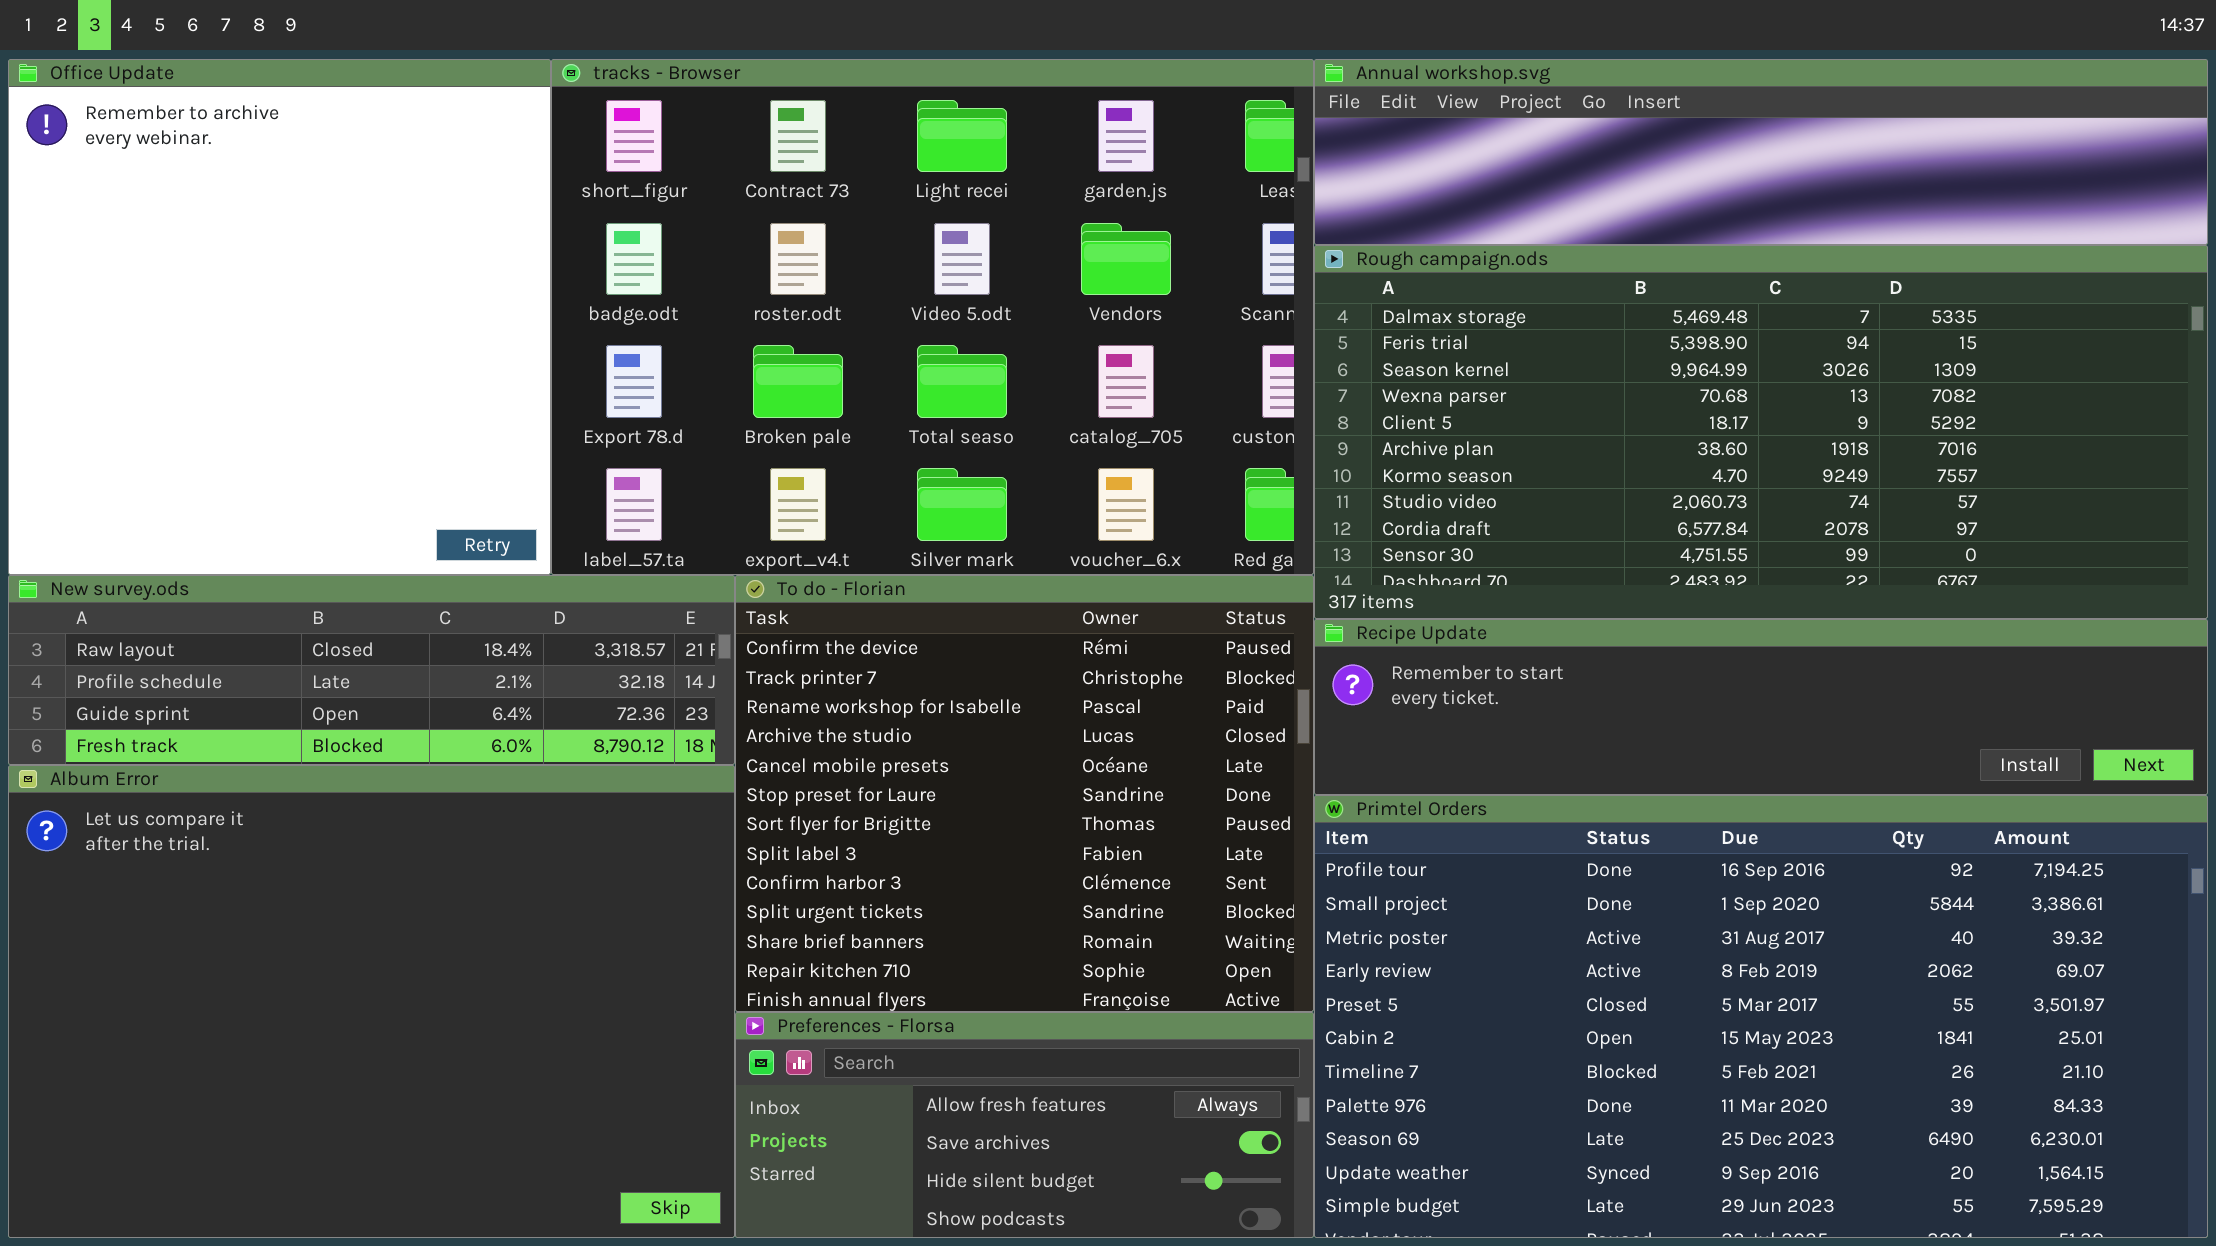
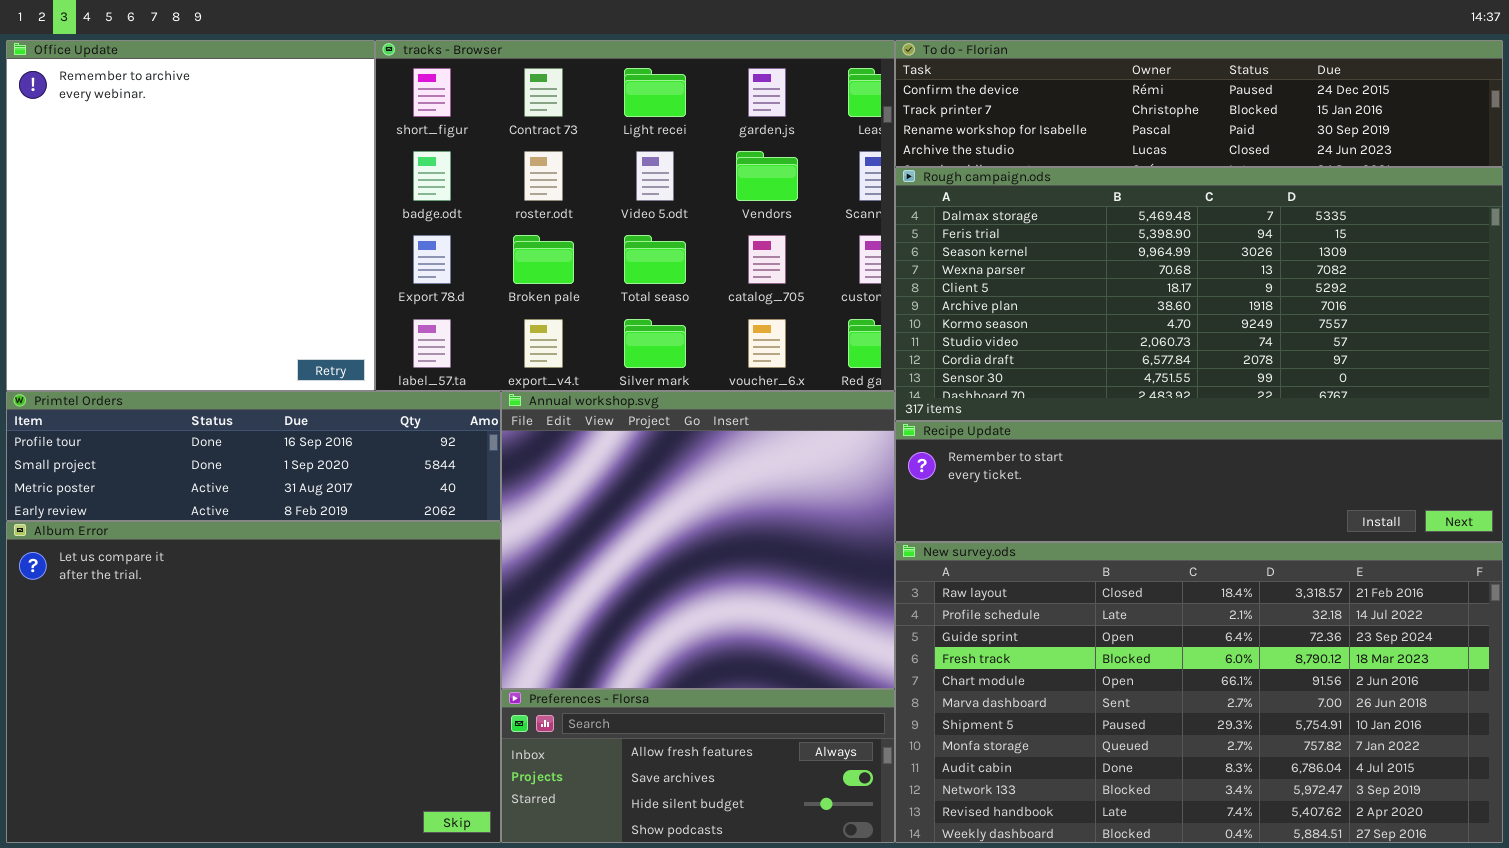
Annual workshop.svg: [1314,59,2208,245] -> [501,391,895,689], moved, resized
New survey.ods: [8,575,735,765] -> [895,542,1503,843], moved, resized
To do - Florian: [735,575,1314,1012] -> [895,40,1503,167], moved, resized
Primtel Orders: [1314,795,2208,1238] -> [6,391,501,521], moved, resized

